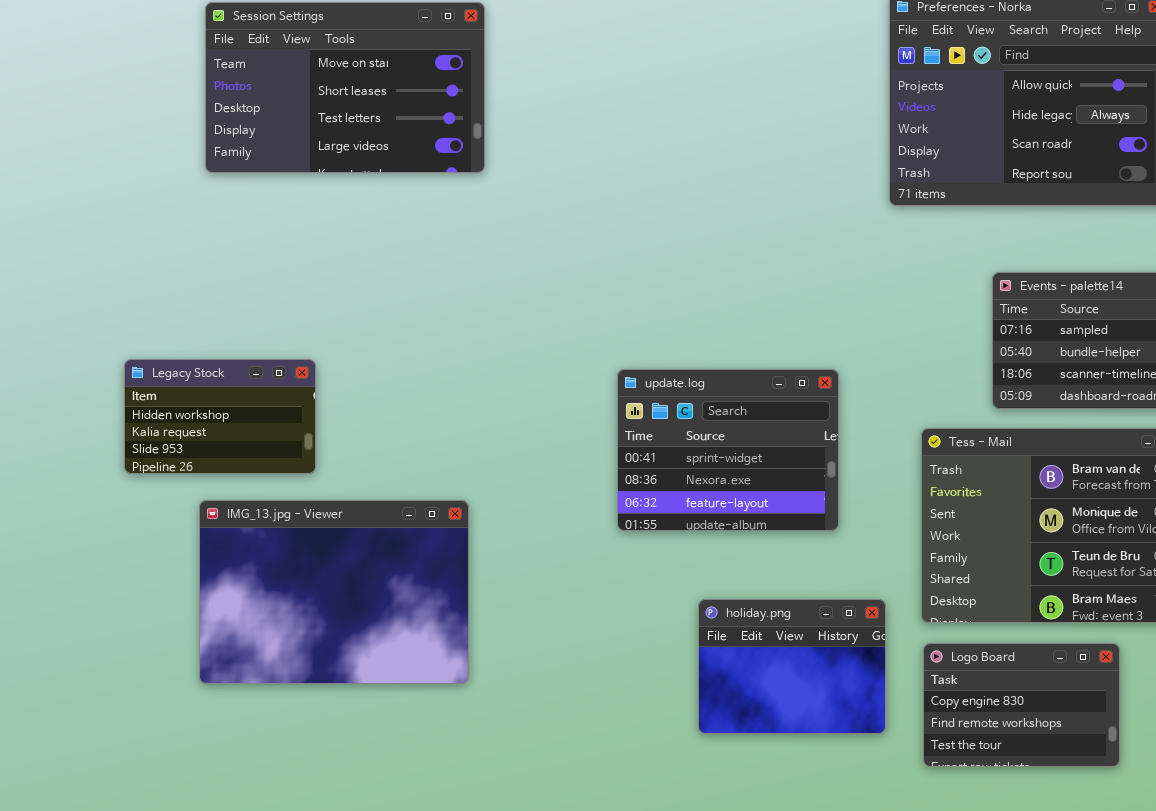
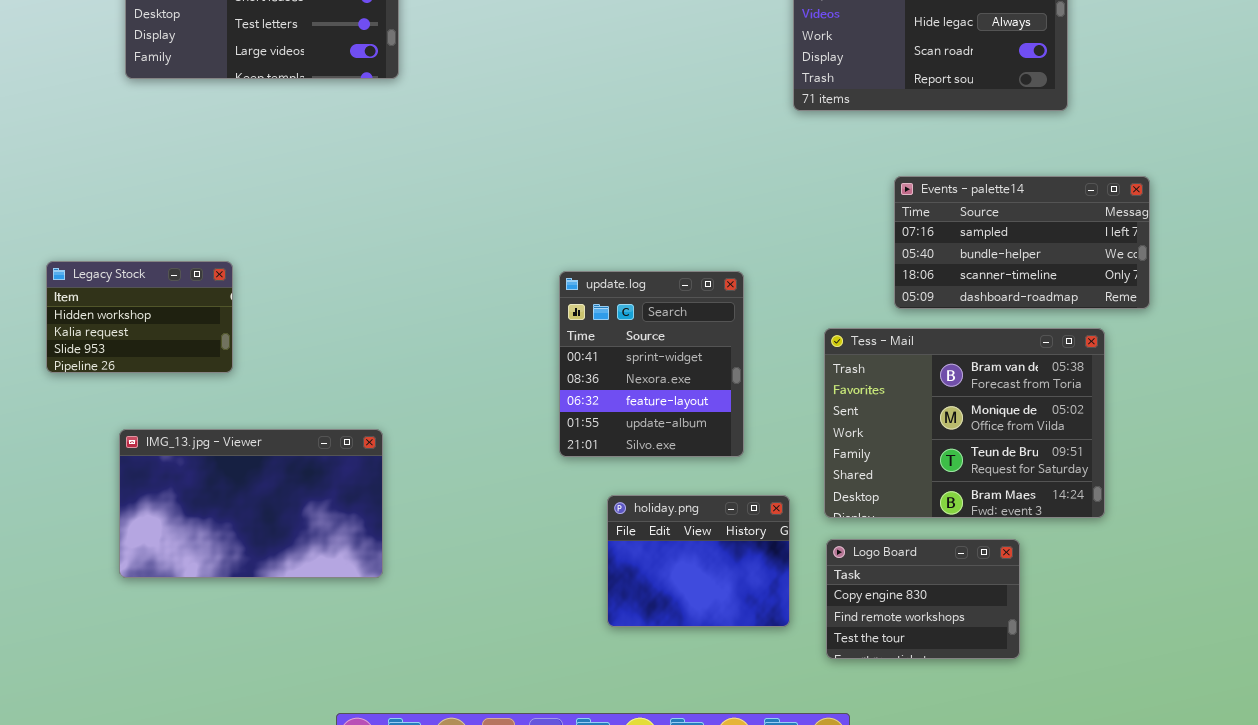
update.log: [617,369,839,531] -> [559,271,744,457], resized
IMG_13.jpg - Viewer: [199,500,469,684] -> [119,429,383,578], resized

